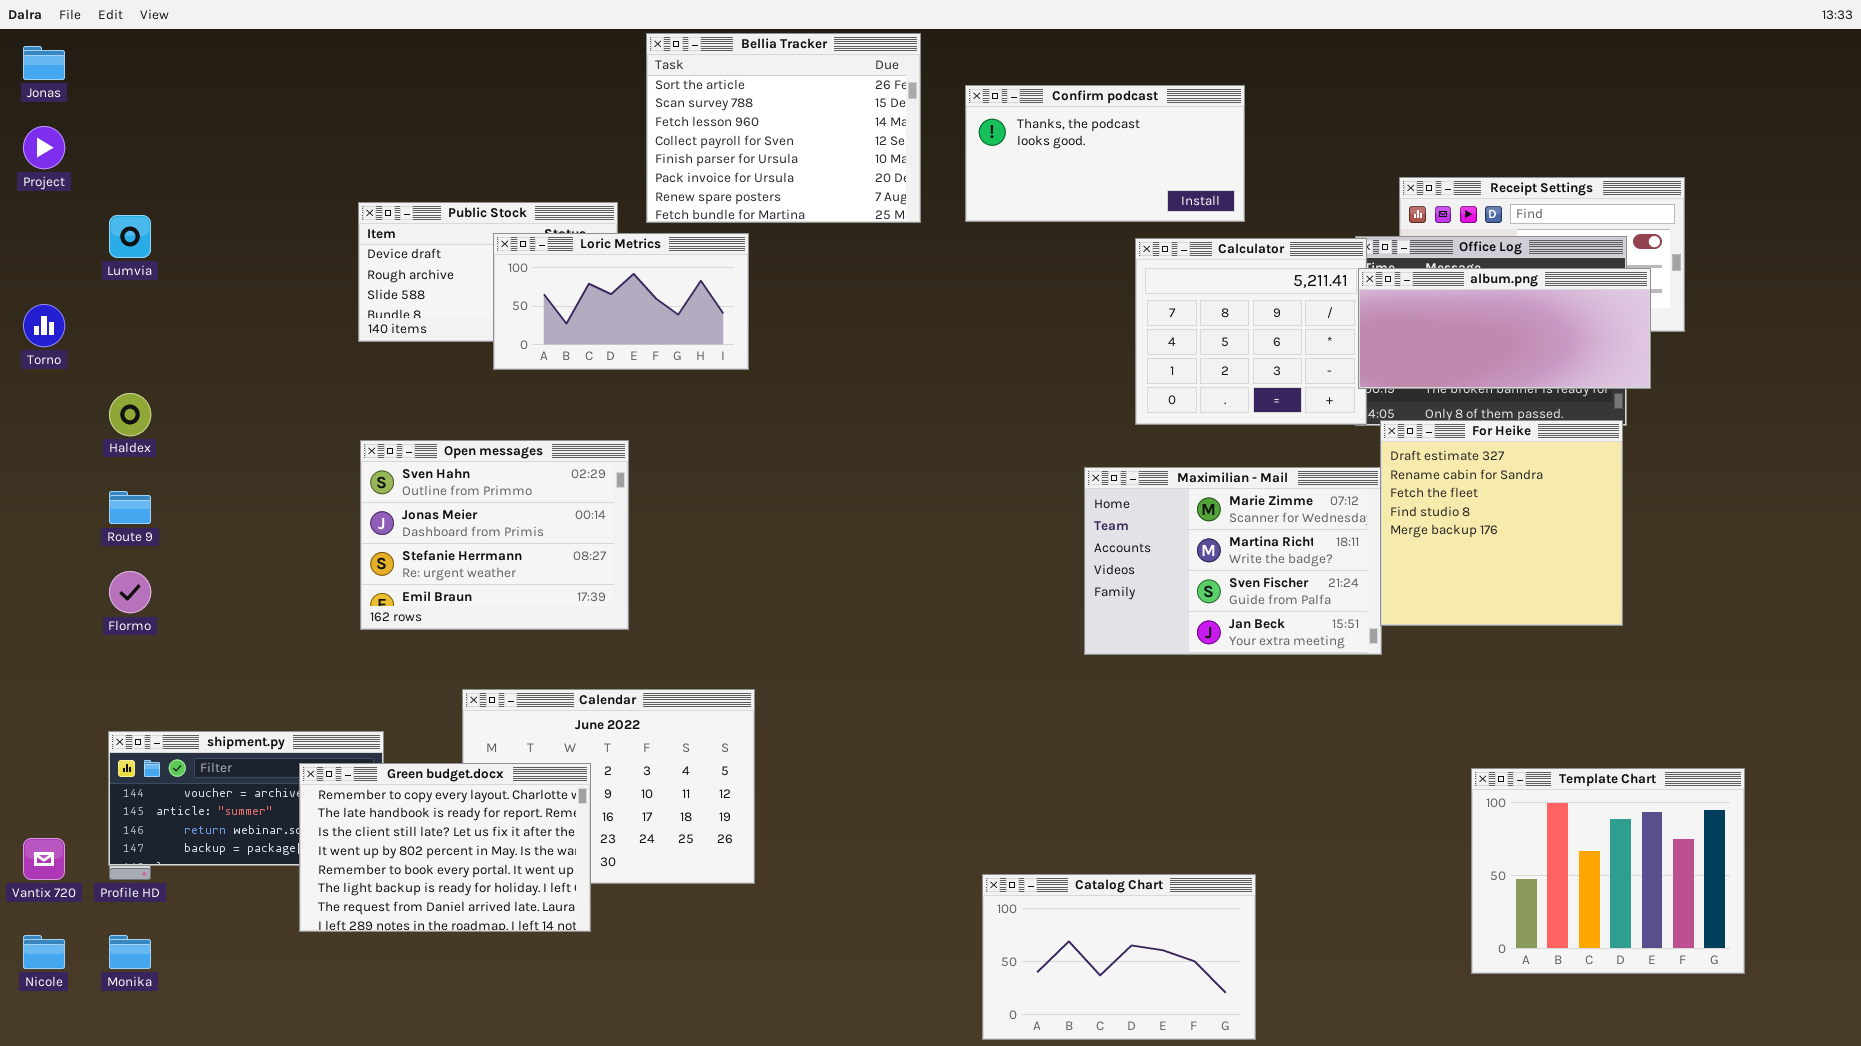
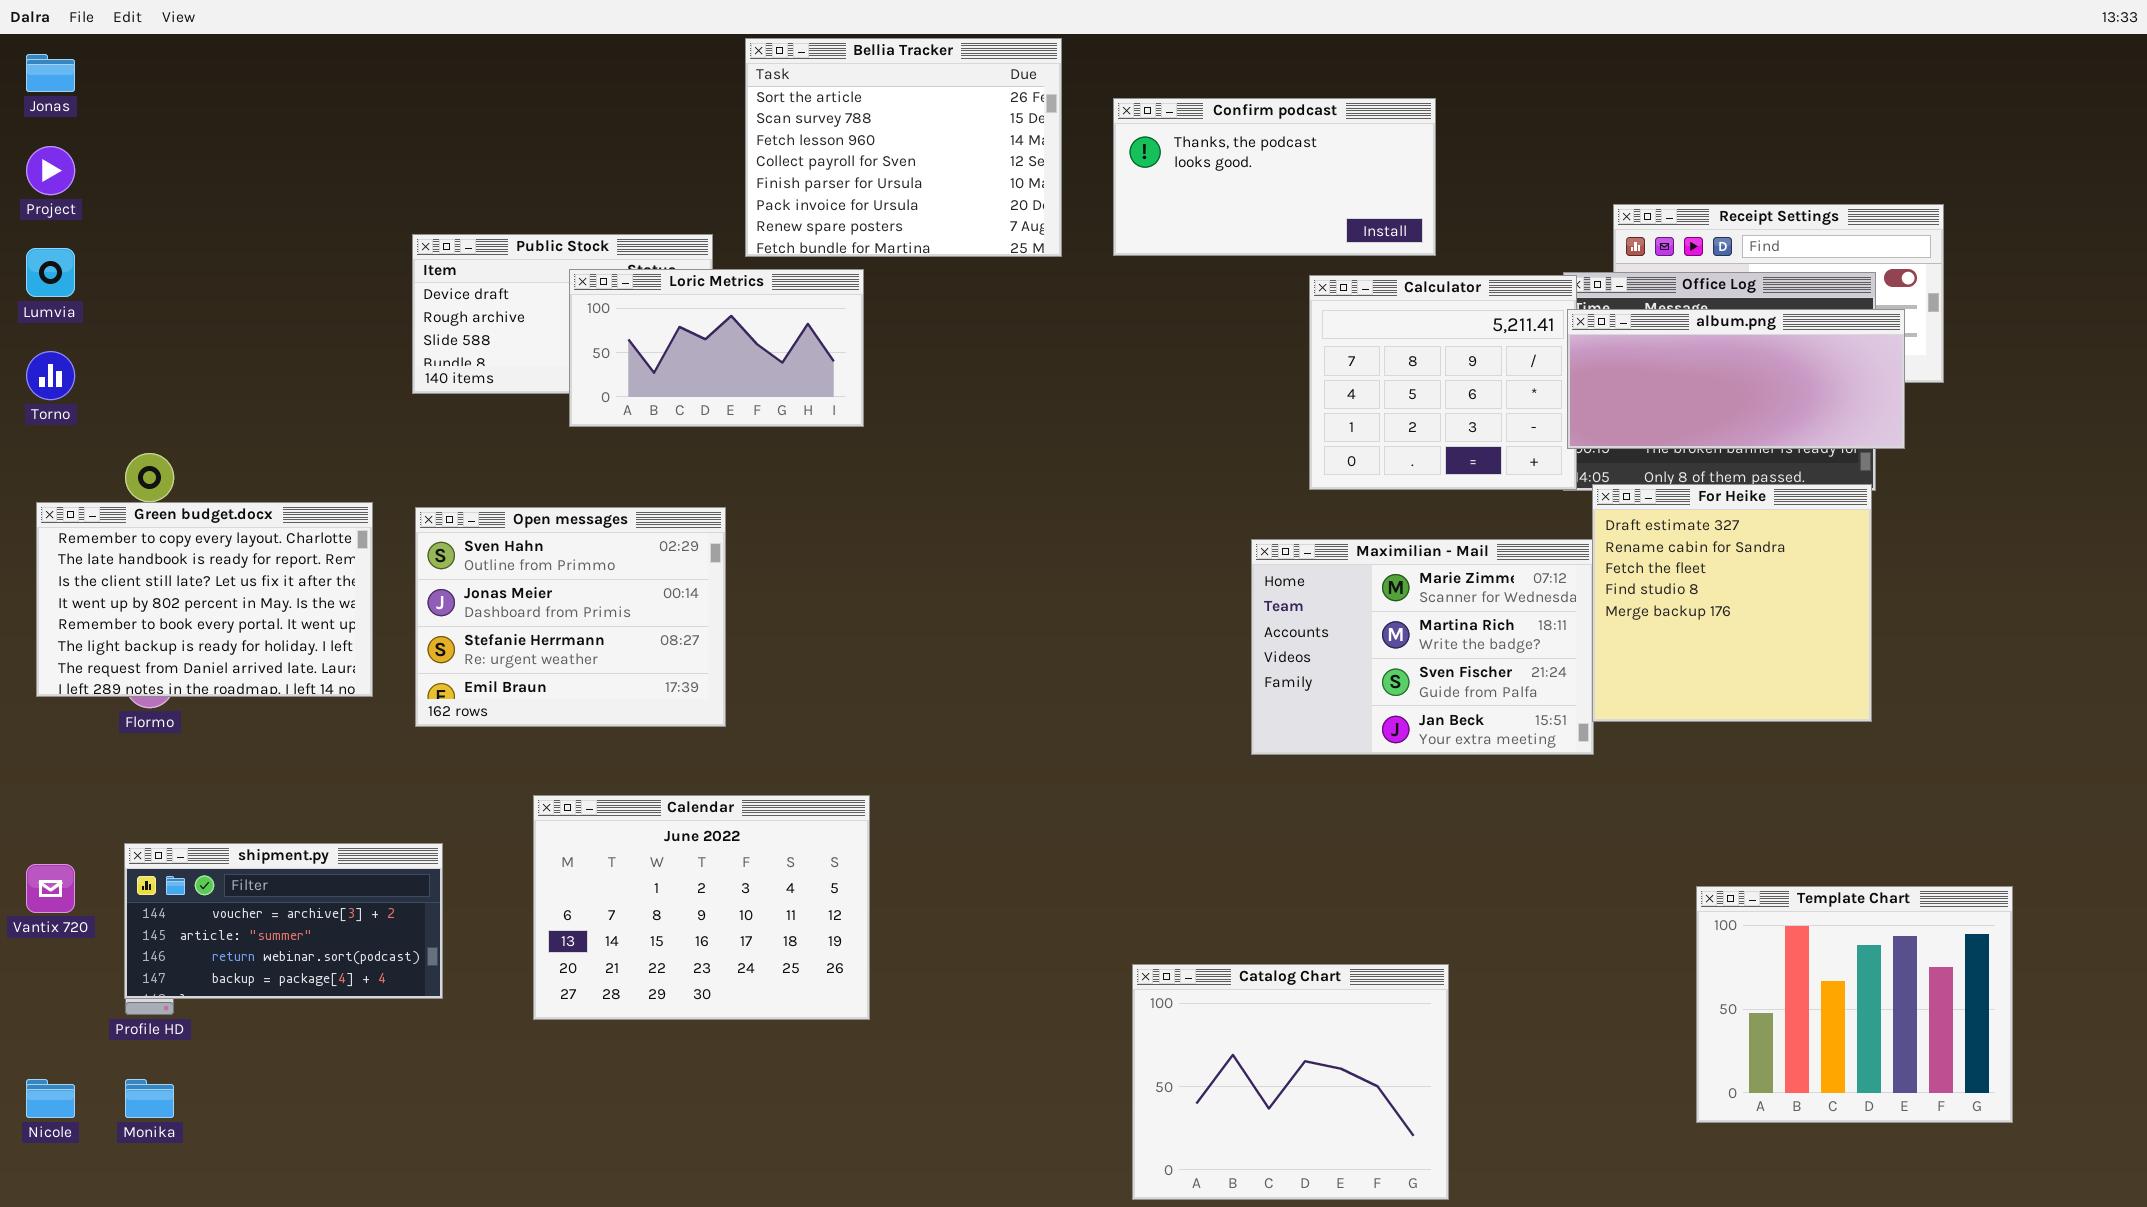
Lumvia: [109,215,151,258] -> [26,248,75,297], moved
Green budget.docx: [299,763,591,932] -> [36,502,373,697], moved
Vantix 720: [23,838,65,880] -> [26,864,75,913], moved
Catalog Chart: [982,874,1256,1040] -> [1132,964,1449,1200], resized

